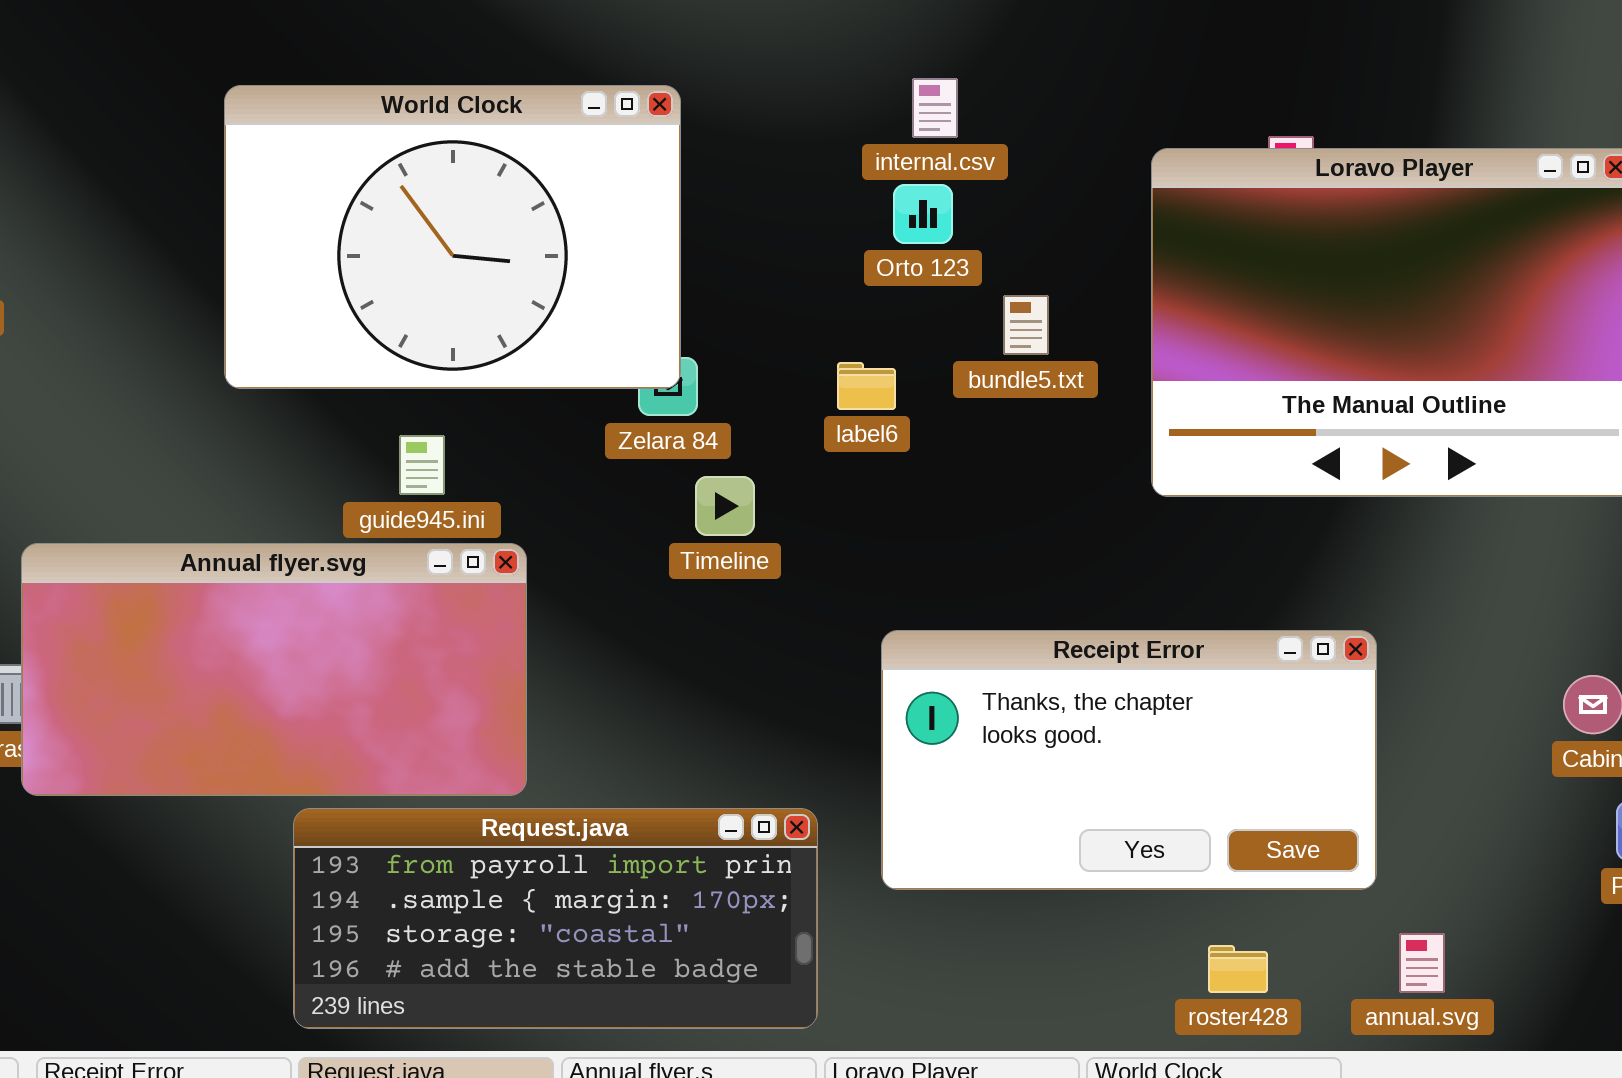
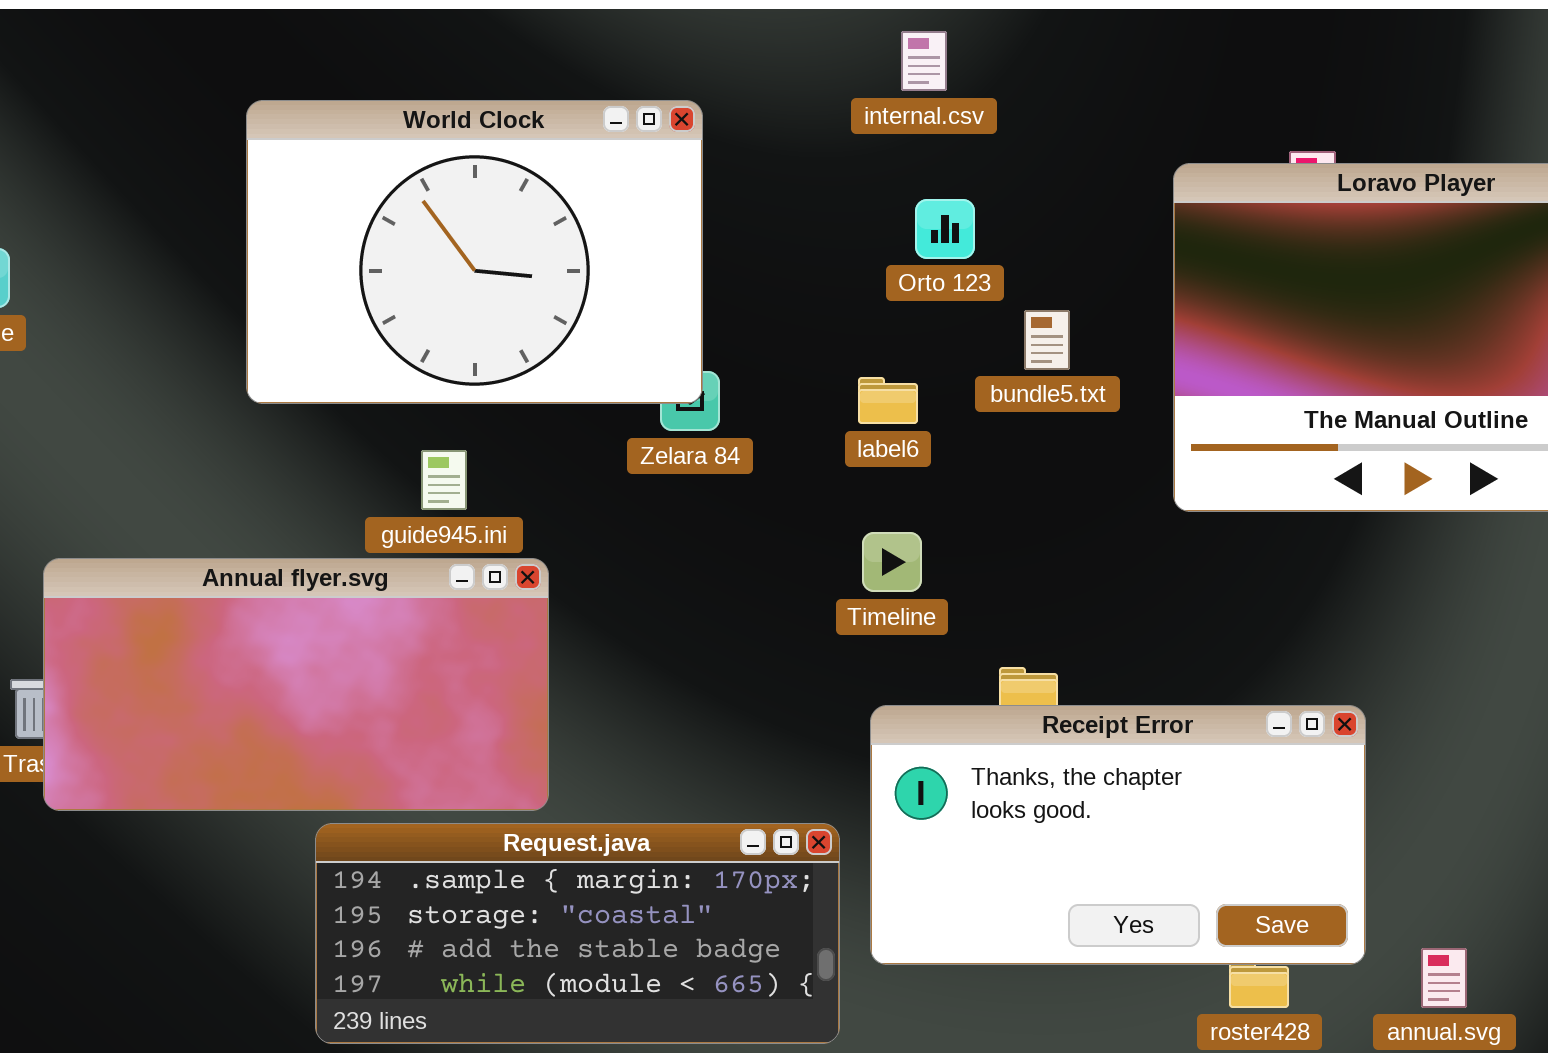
internal.csv: [912,78,958,138] -> [901,31,947,91], moved
Timeline: [695,476,755,536] -> [862,532,922,592], moved
Receipt Error: [881,630,1377,890] -> [870,705,1366,965], moved
Request.java: [293,808,818,1029] -> [315,823,840,1044], scrolled down 1 row

